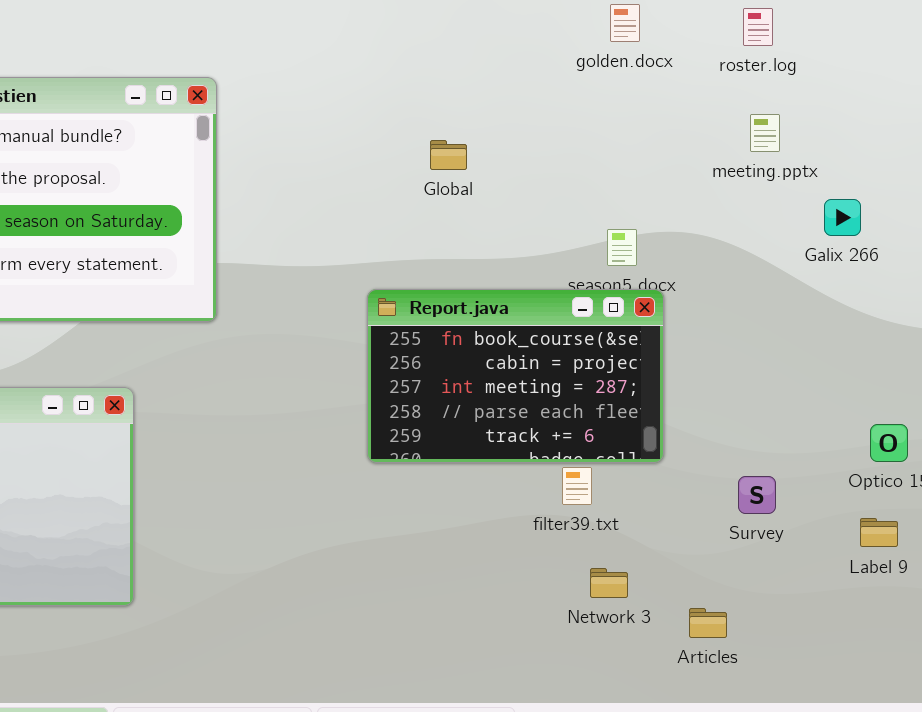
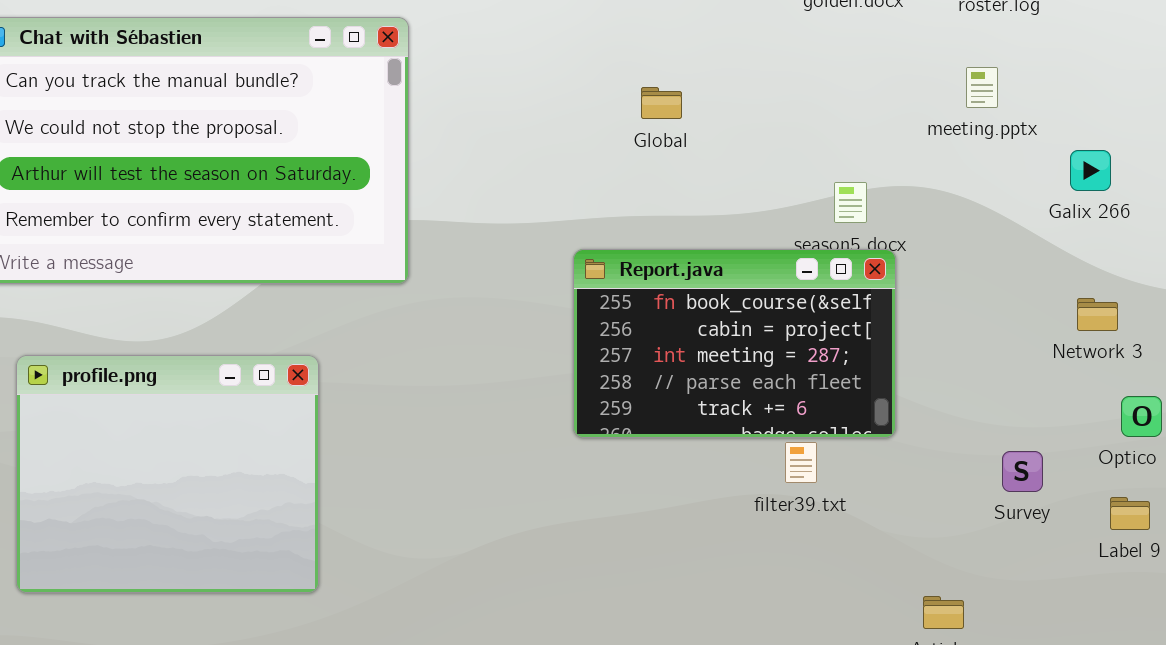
meeting.pptx: [750,114,780,152] -> [966,67,998,108], moved
Survey: [738,476,776,514] -> [1002,451,1043,492], moved
Network 3: [590,568,628,598] -> [1077,298,1118,331], moved

